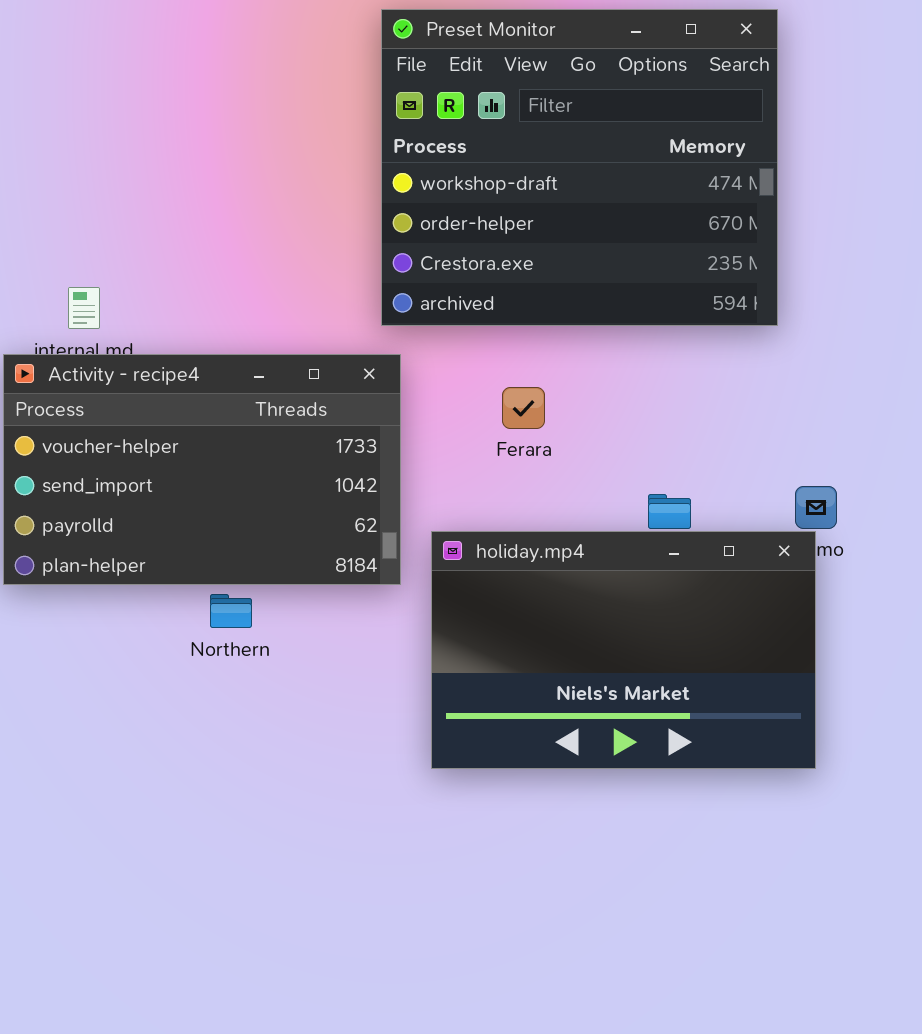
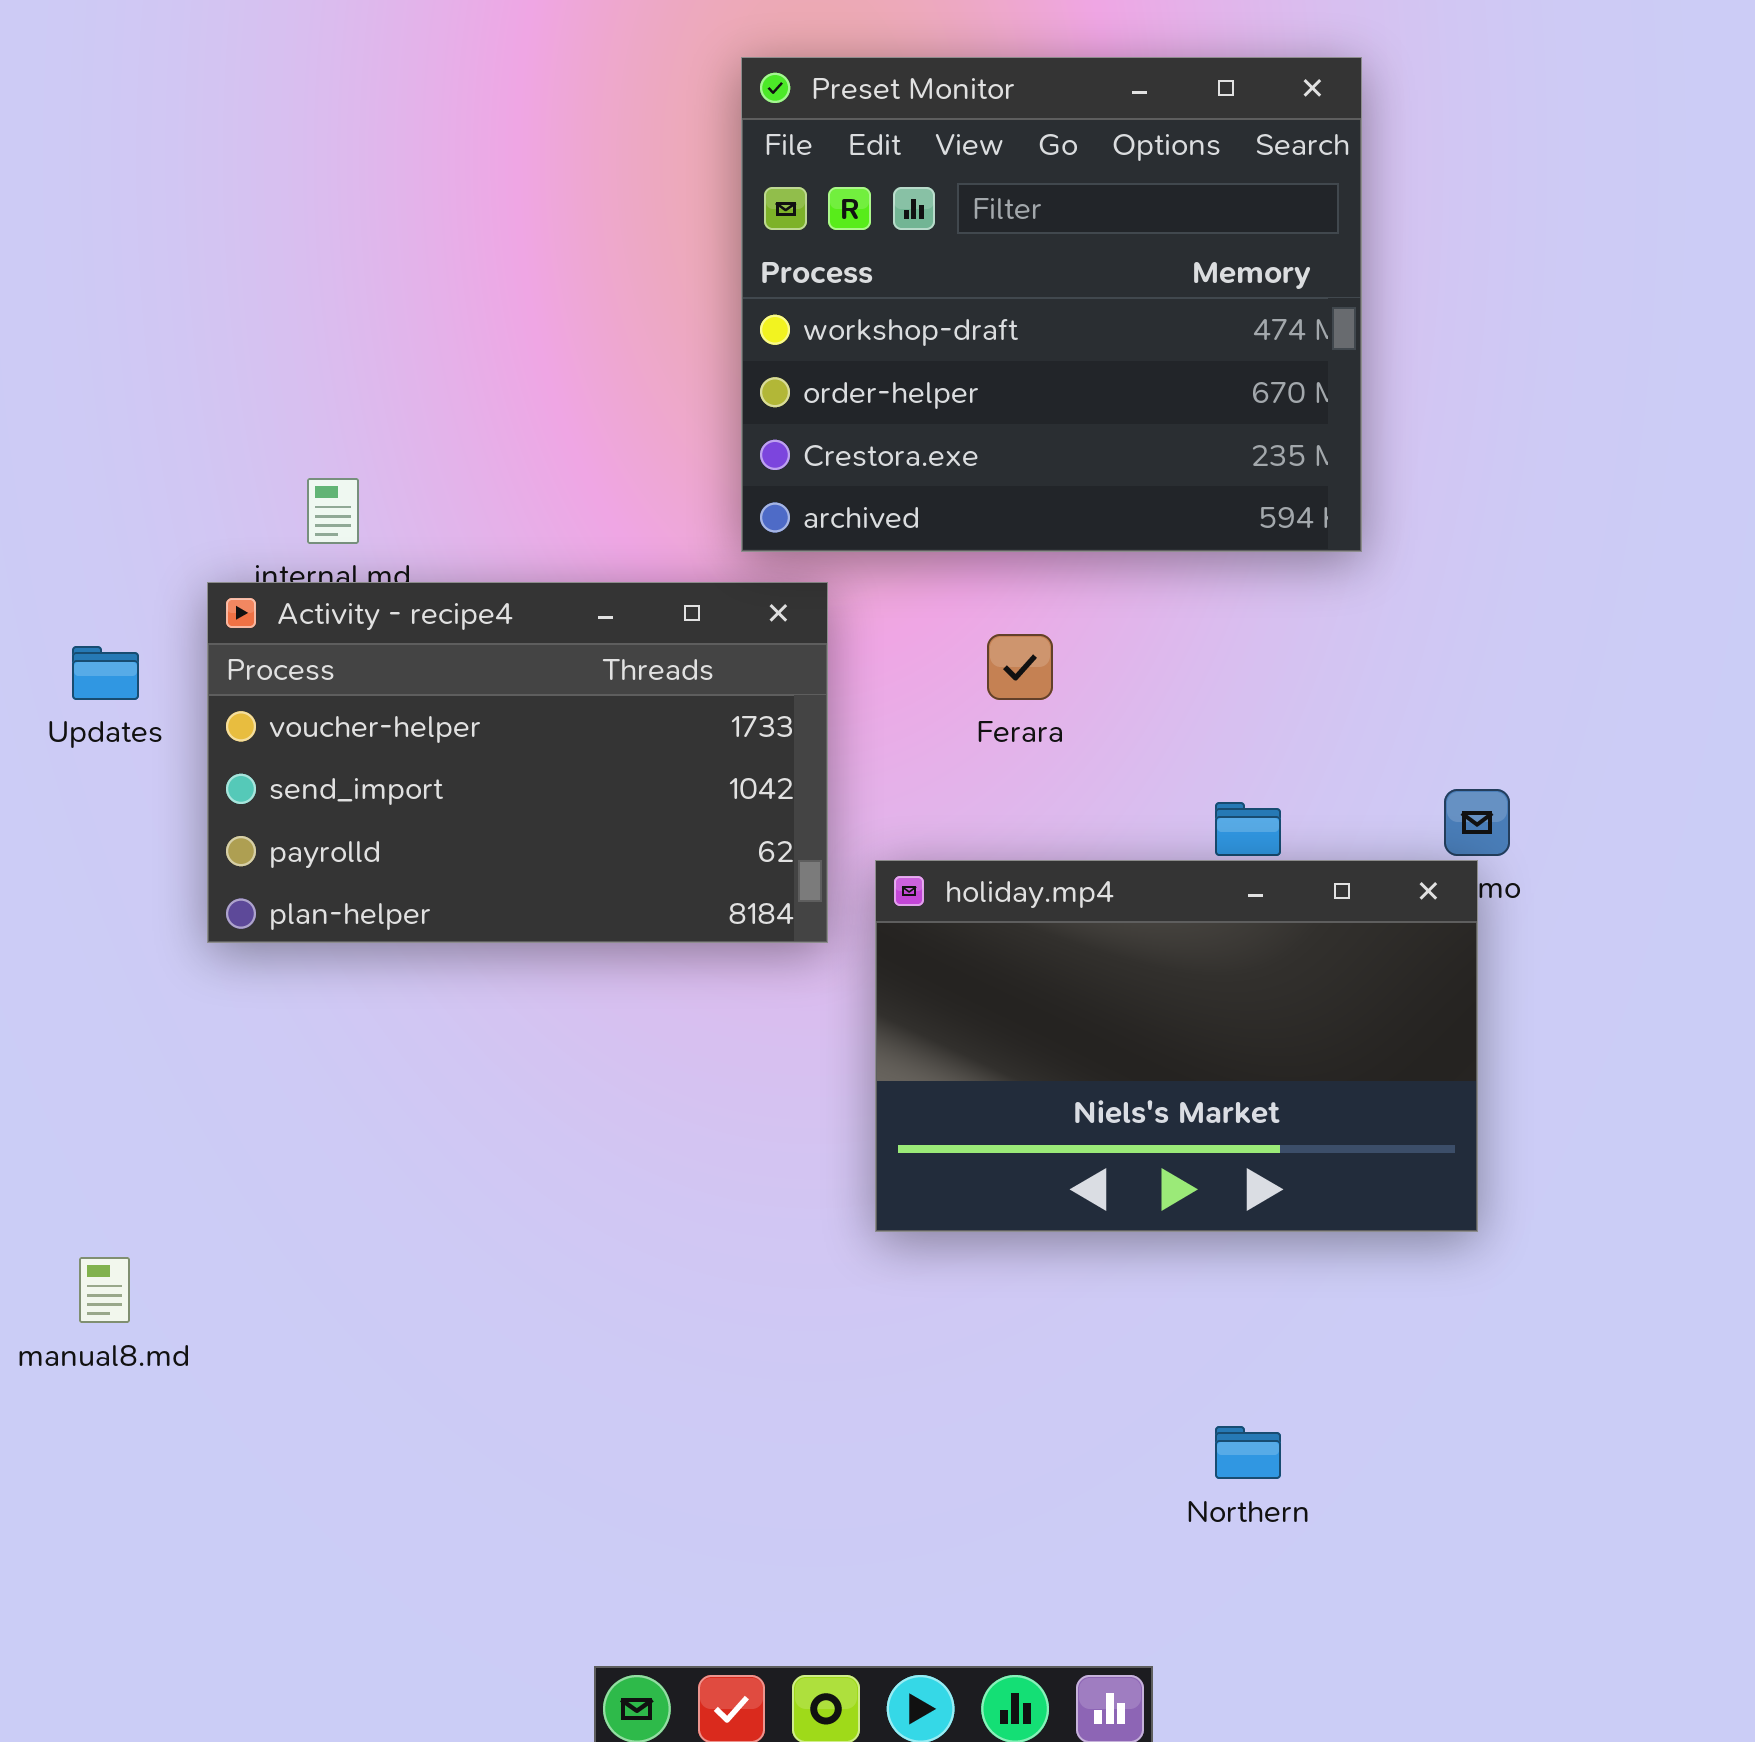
Preset Monitor: [381,9,778,326] -> [741,57,1362,552], moved
Northern: [210,594,252,628] -> [1215,1426,1281,1479], moved

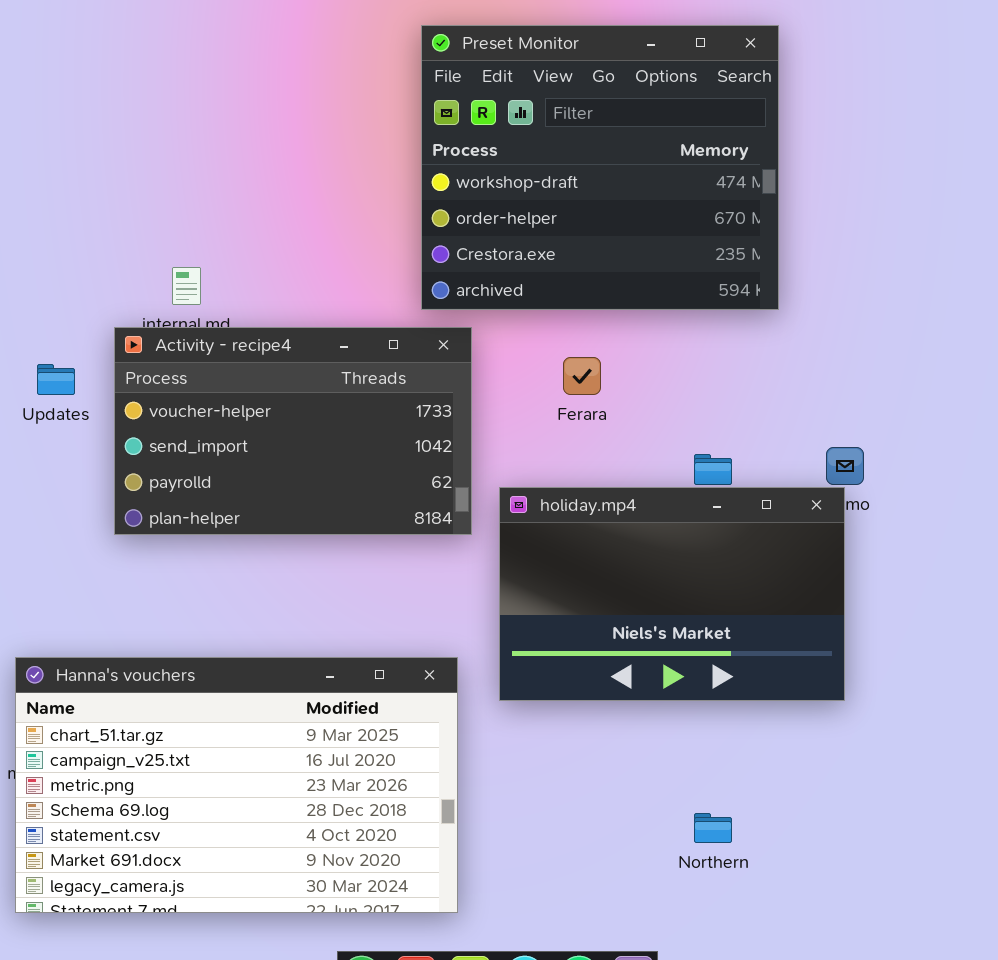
Hanna's vouchers: none -> [15,657,458,913], opened

